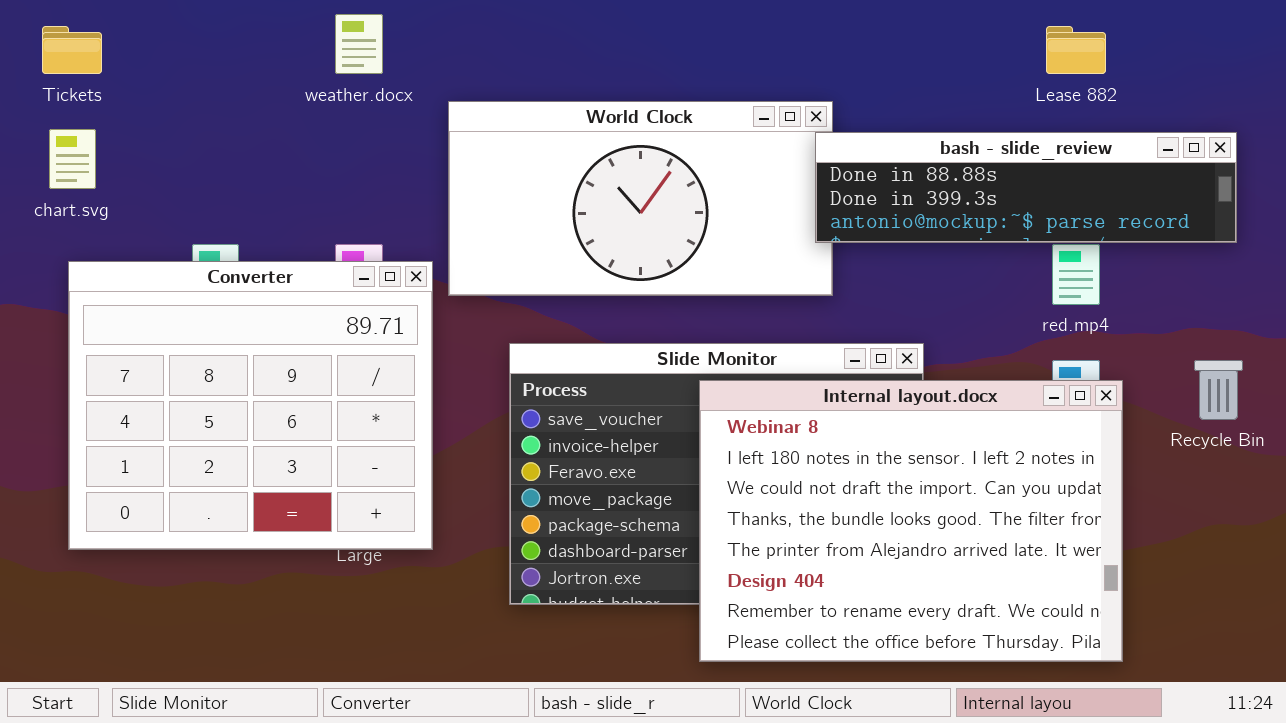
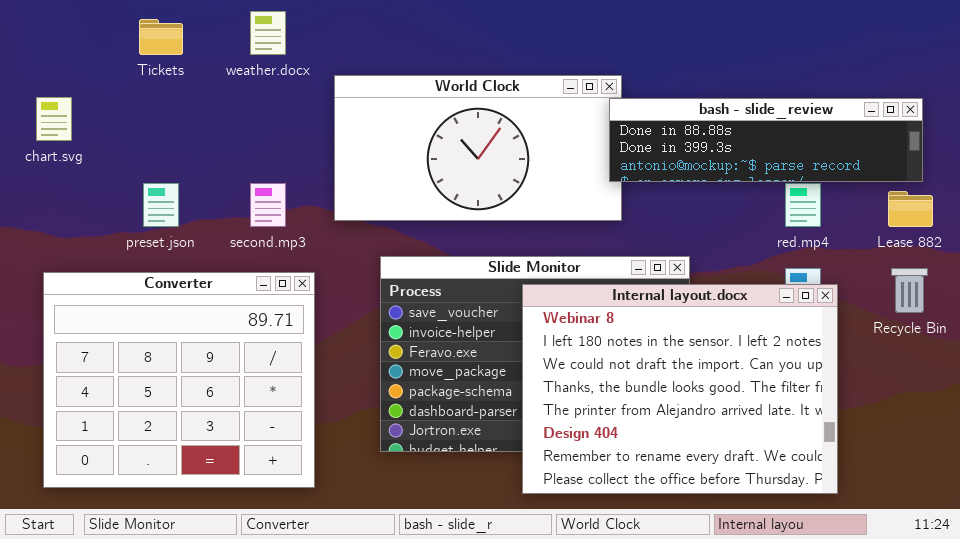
Tickets: [42,26,102,74] -> [139,19,183,55], moved
Lease 882: [1046,26,1106,74] -> [888,191,933,227], moved
Converter: [68,261,433,550] -> [43,272,315,488], moved

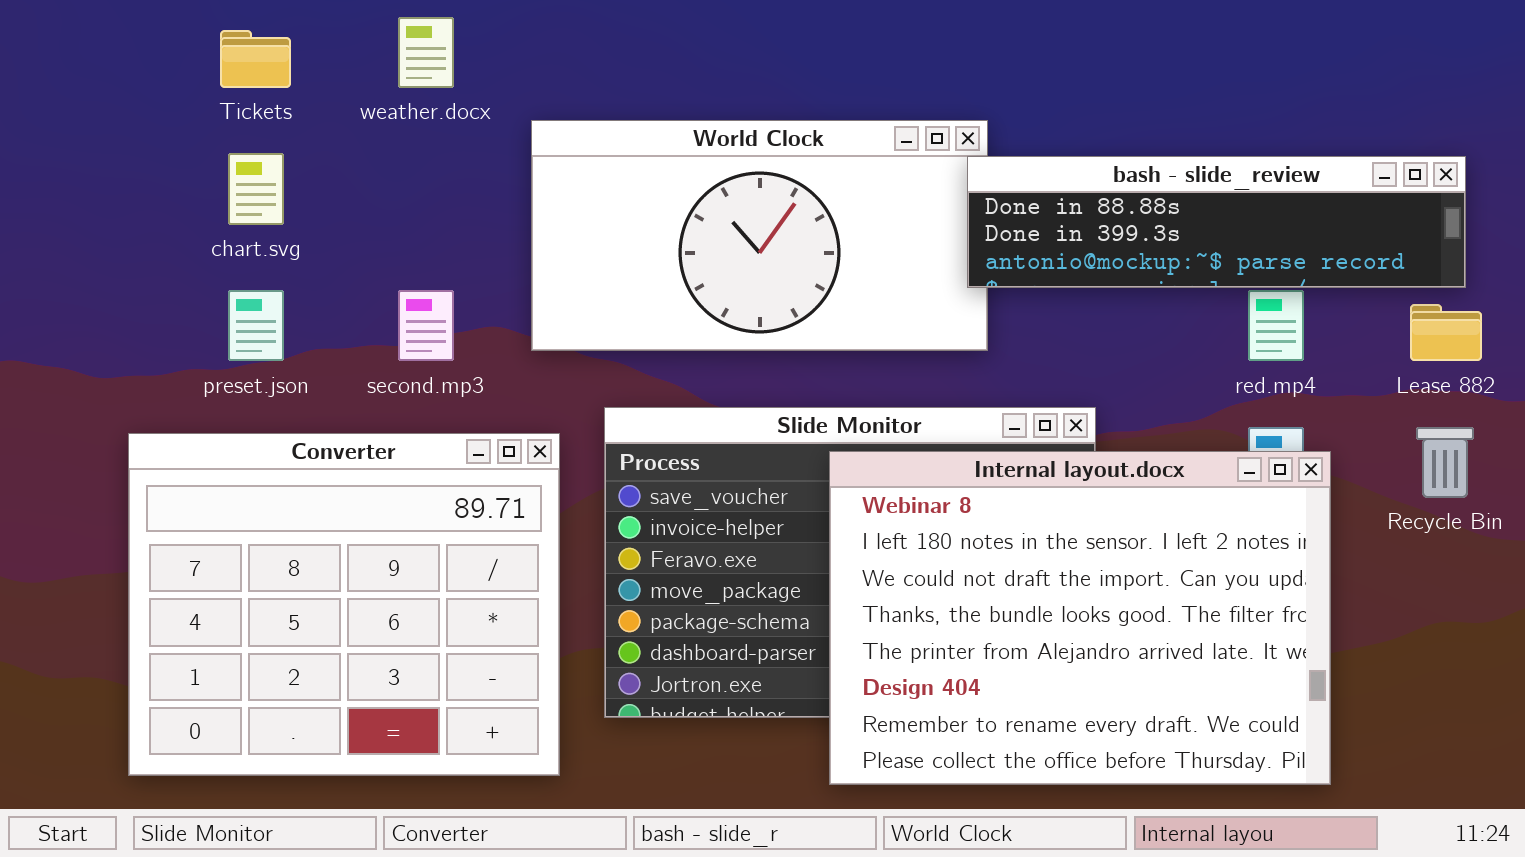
chart.svg: [36,97,72,141] -> [228,153,284,225], moved
Converter: [43,272,315,488] -> [128,433,560,776], moved

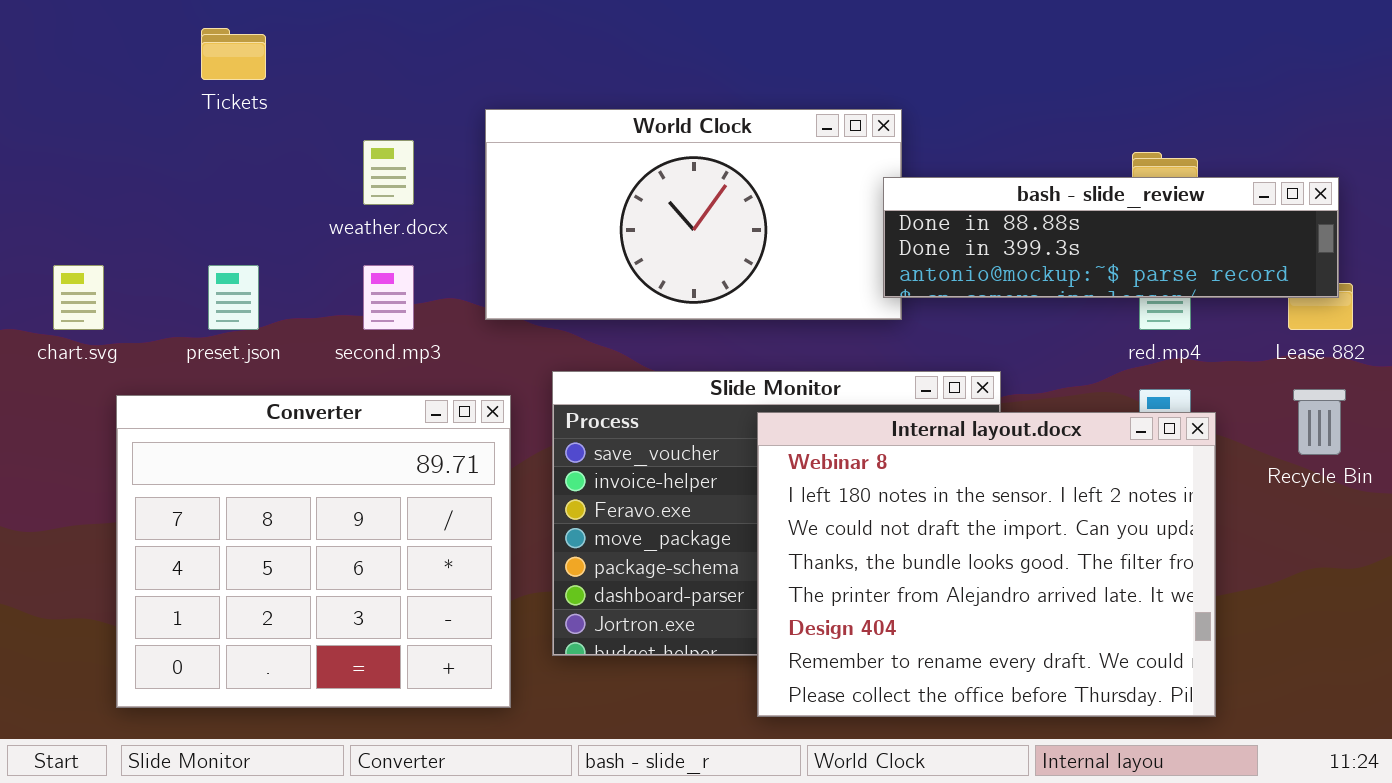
weather.docx: [398,17,454,88] -> [363,140,414,205], moved
chart.svg: [228,153,284,225] -> [53,265,104,330], moved
bash - slide_review: [967,156,1466,288] -> [883,177,1339,298], moved

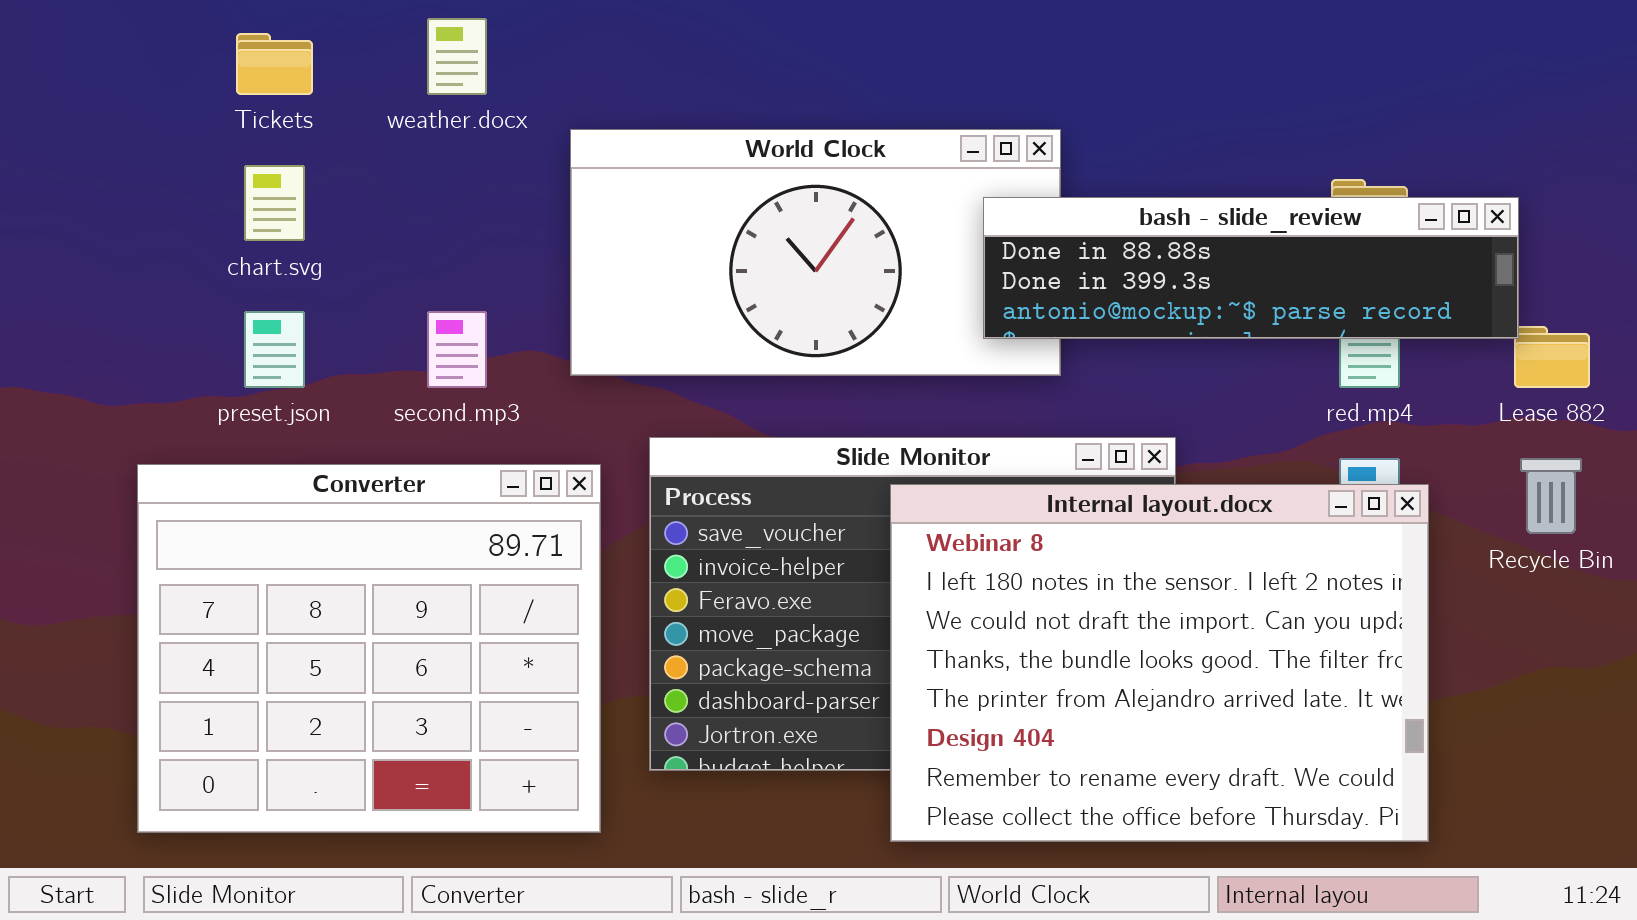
weather.docx: [363,140,414,205] -> [427,18,487,95], moved
bash - slide_review: [883,177,1339,298] -> [983,197,1519,339], moved
chart.svg: [53,265,104,330] -> [244,165,305,241], moved

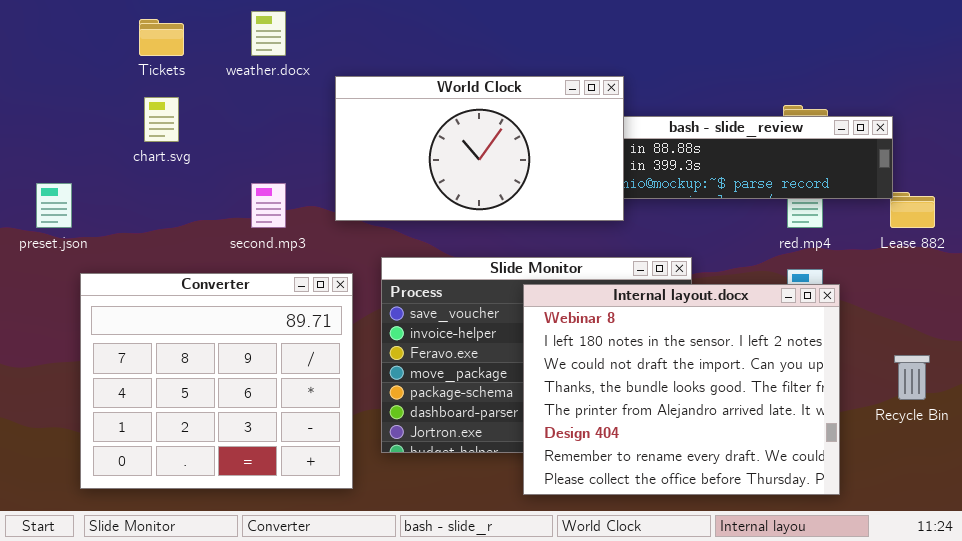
World Clock: [570,129,1061,376] -> [335,76,624,221], raised
preset.json: [244,311,305,388] -> [36,183,72,228], moved
Recycle Bin: [1520,458,1582,534] -> [894,355,930,400], moved

